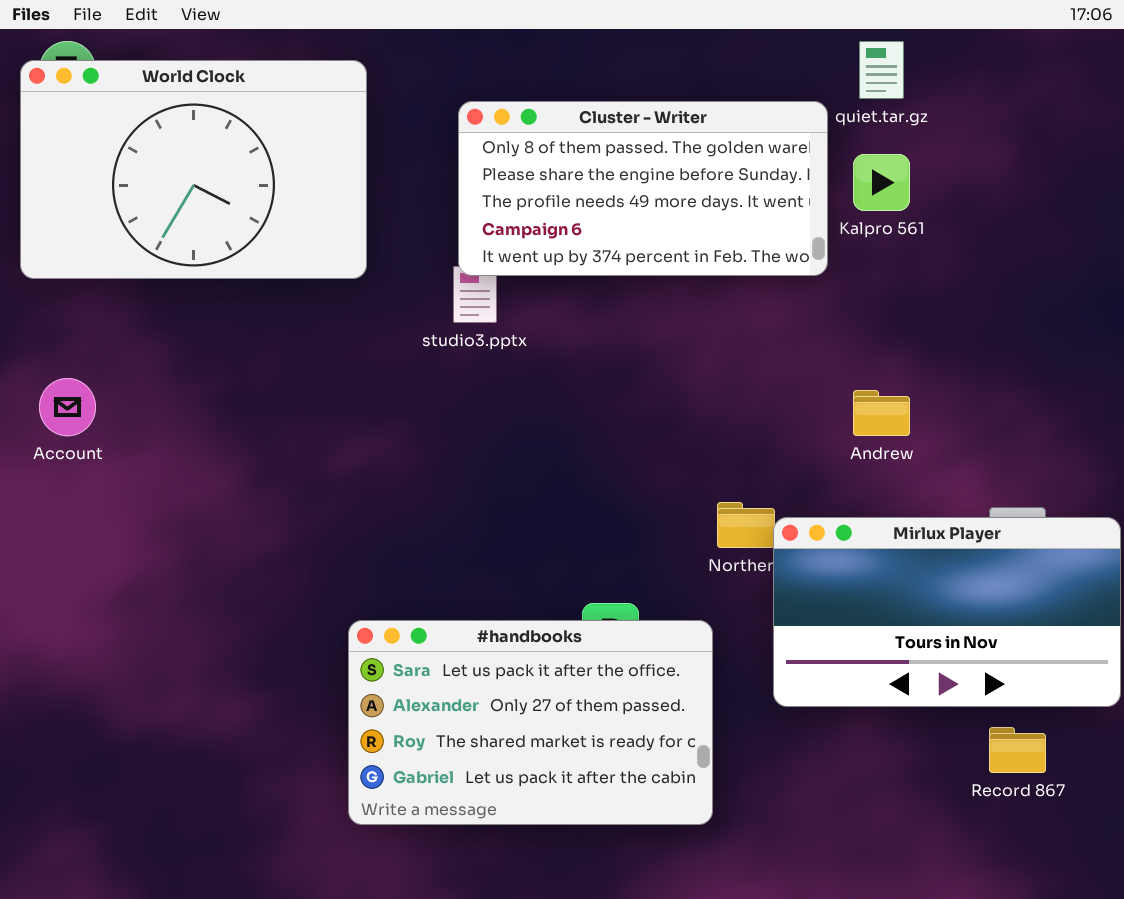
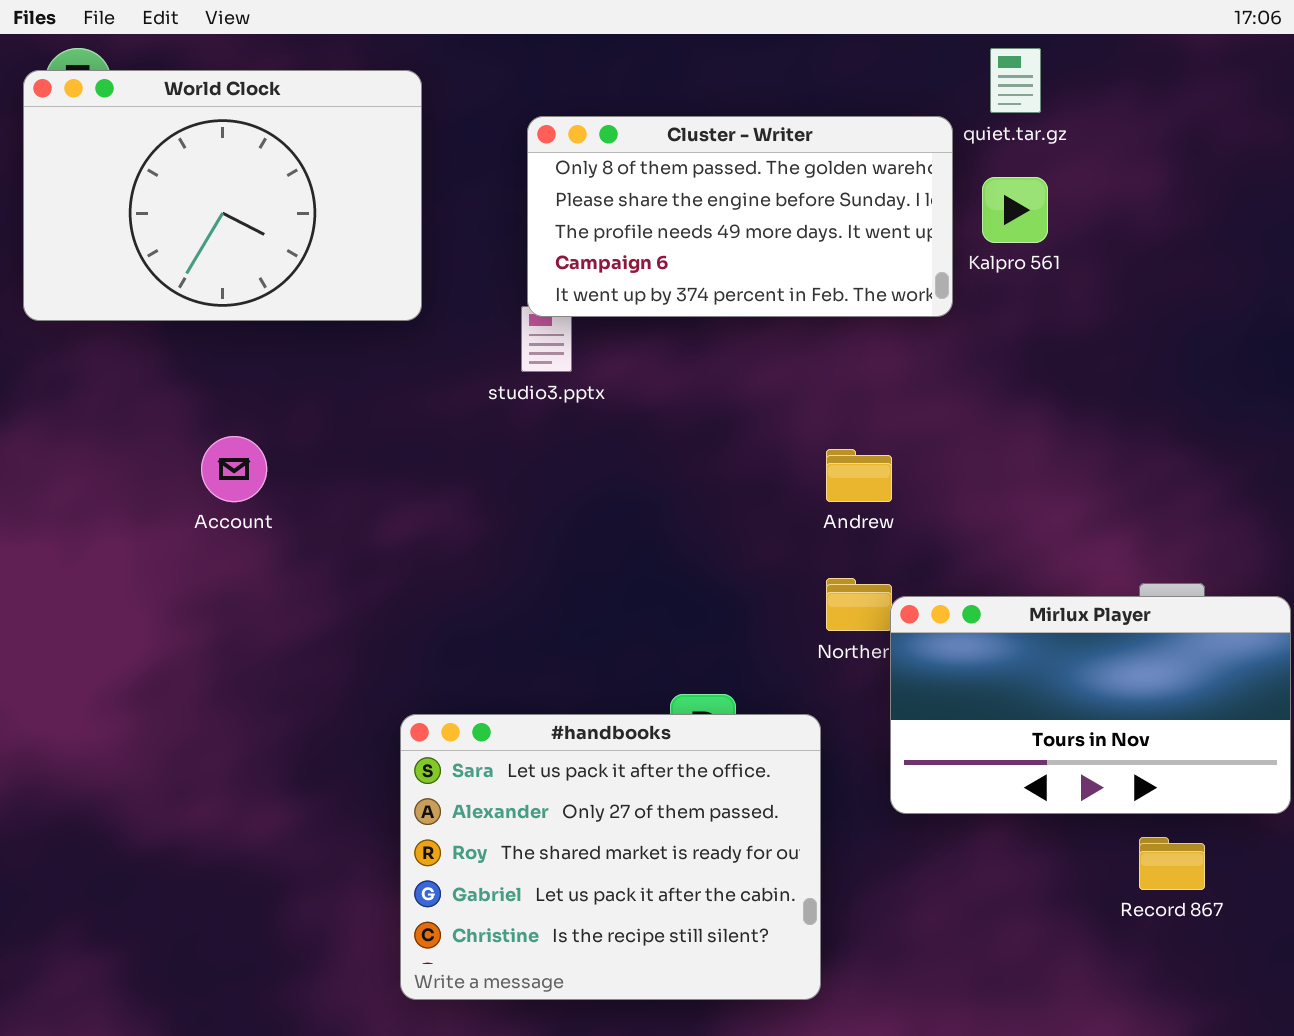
Account: [39,378,96,436] -> [201,436,267,502], moved
Andrew: [853,390,910,436] -> [826,449,892,502], moved
#handbooks: [348,620,713,825] -> [400,714,821,1000], resized

